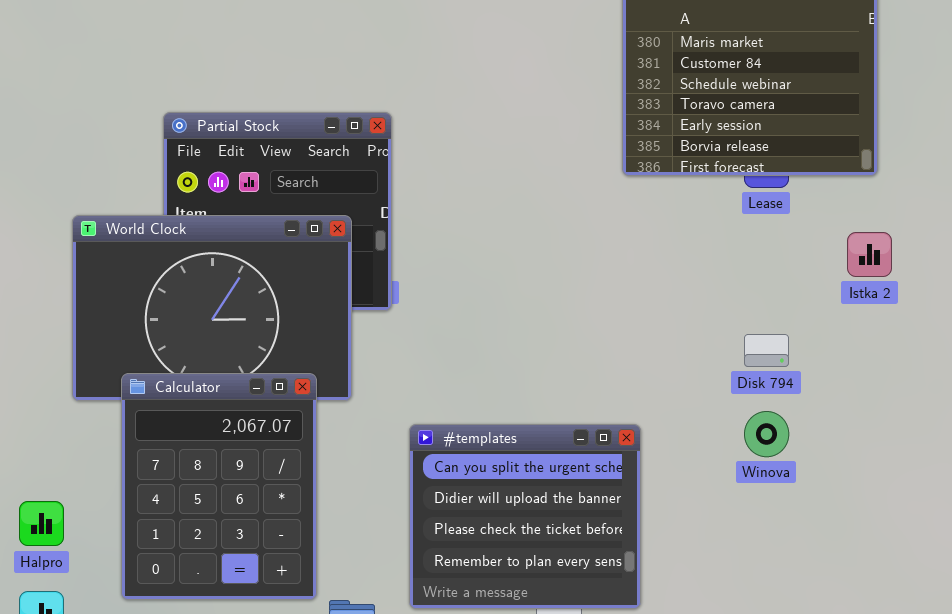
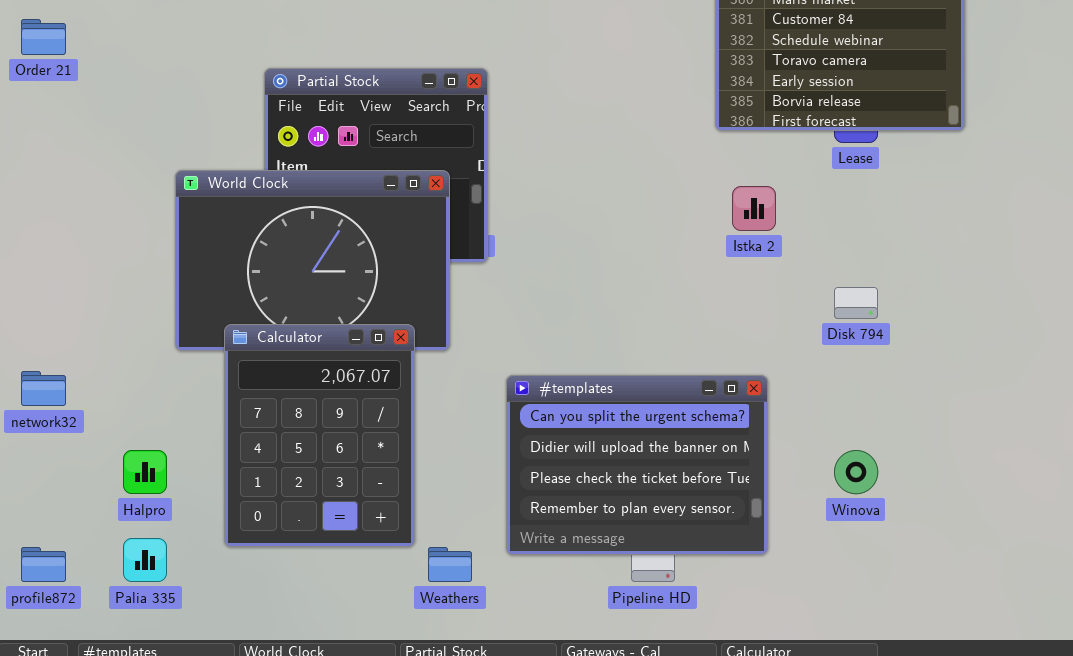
Istka 2: [847,232,892,277] -> [732,186,776,231], moved
Winova: [744,411,789,457] -> [834,450,878,494], moved
#templates: [409,424,641,609] -> [506,375,768,555], resized

